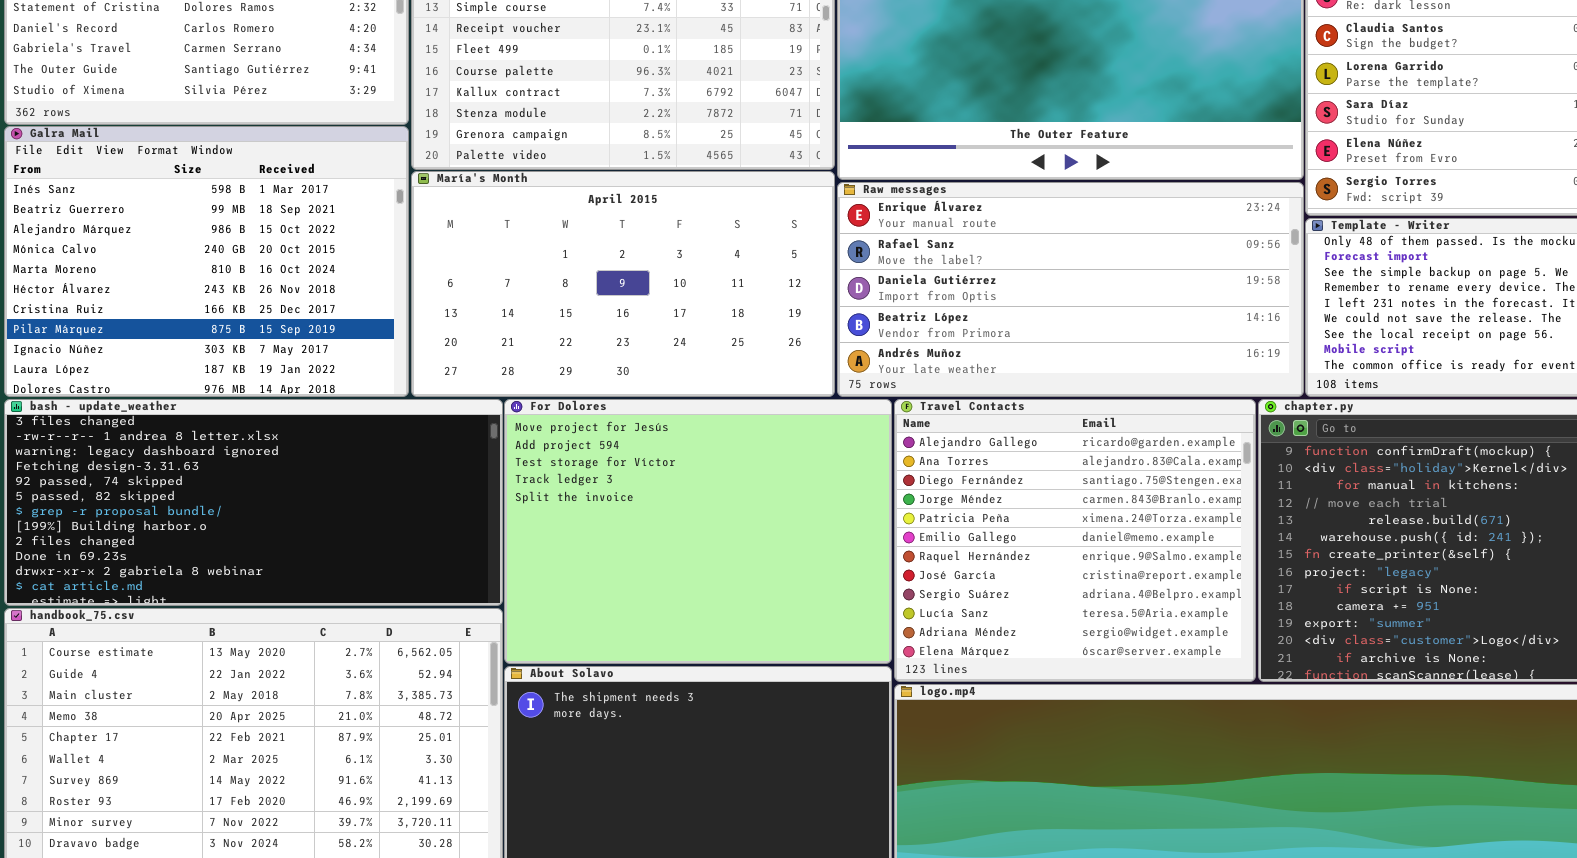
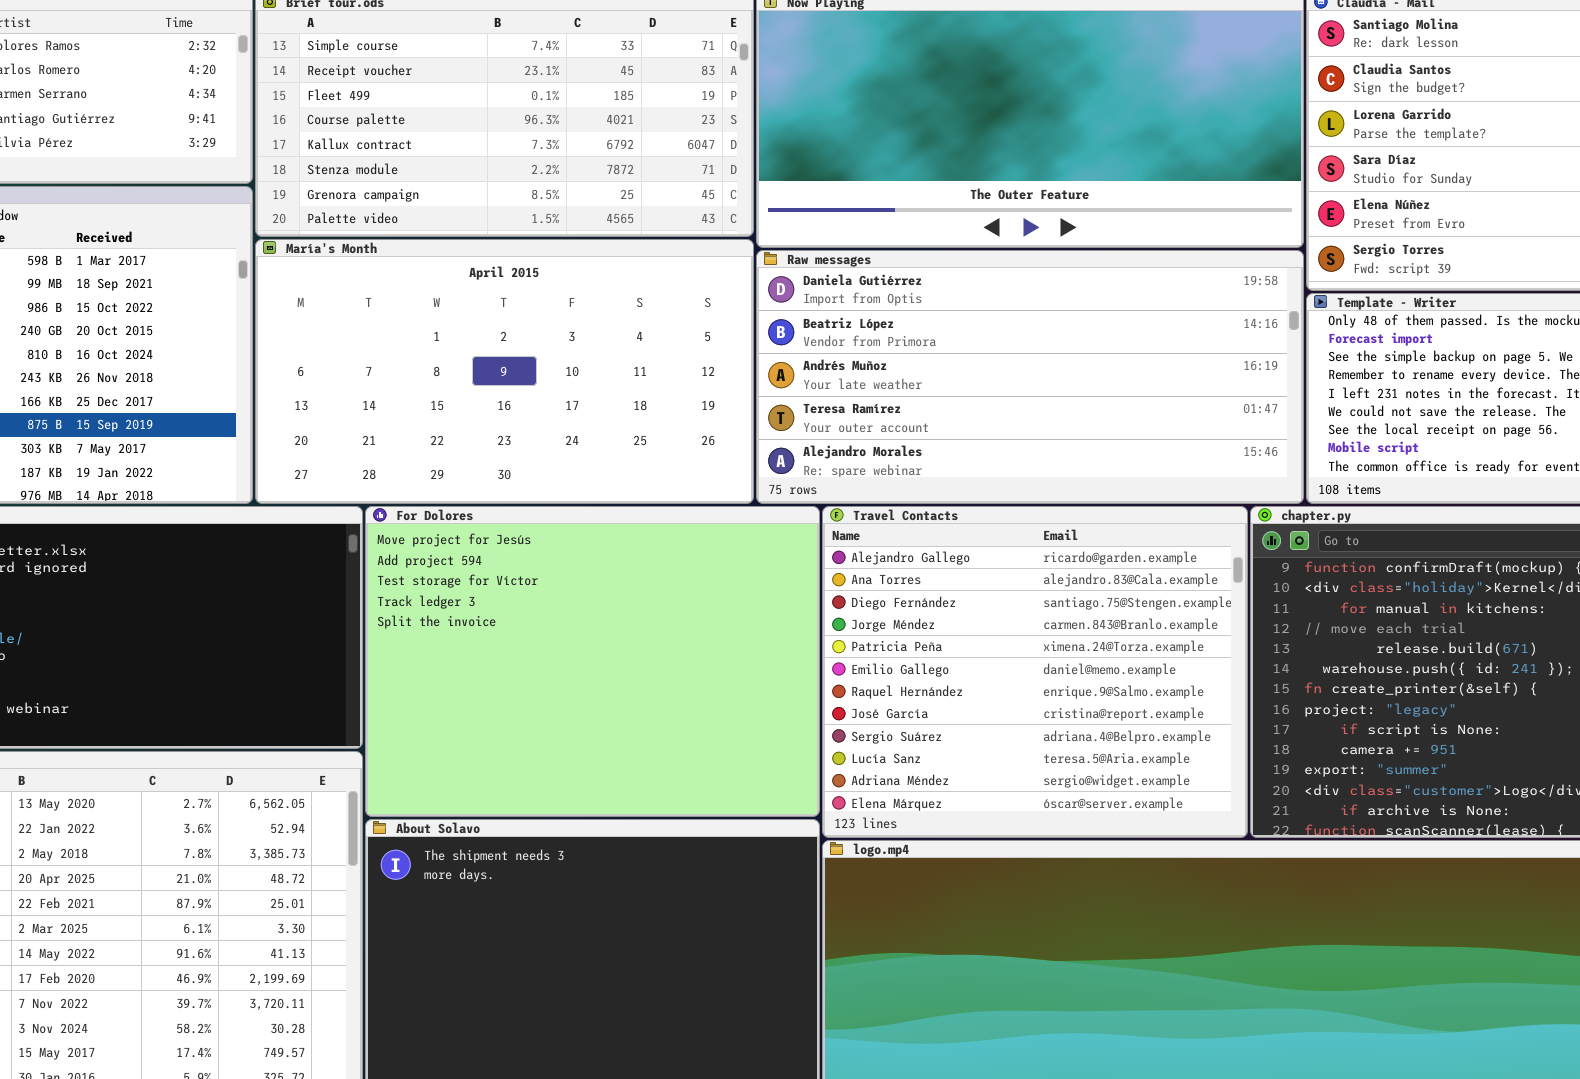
Raw messages: [837,182,1304,397] -> [756,250,1304,504], scrolled down 2 rows

